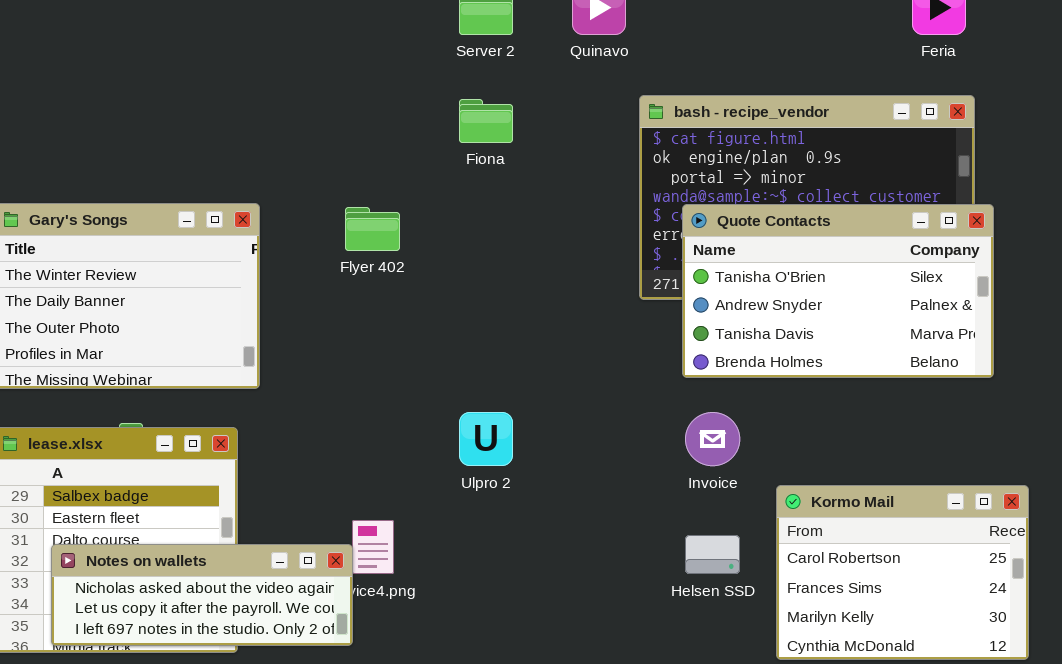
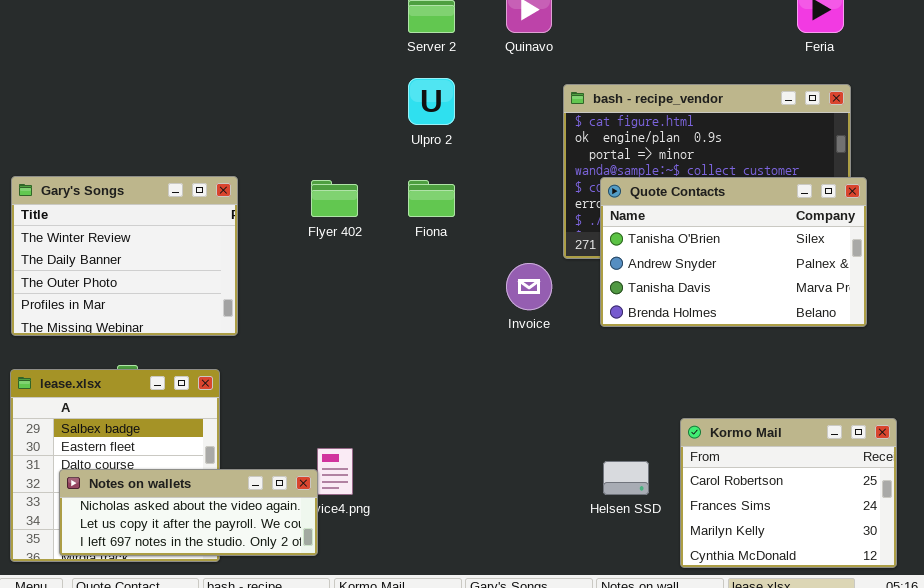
Fiona: [459,99,513,143] -> [408,180,455,217], moved
Ulpro 2: [459,412,513,466] -> [408,78,455,125], moved
Invoice: [685,412,740,466] -> [506,263,552,310], moved

